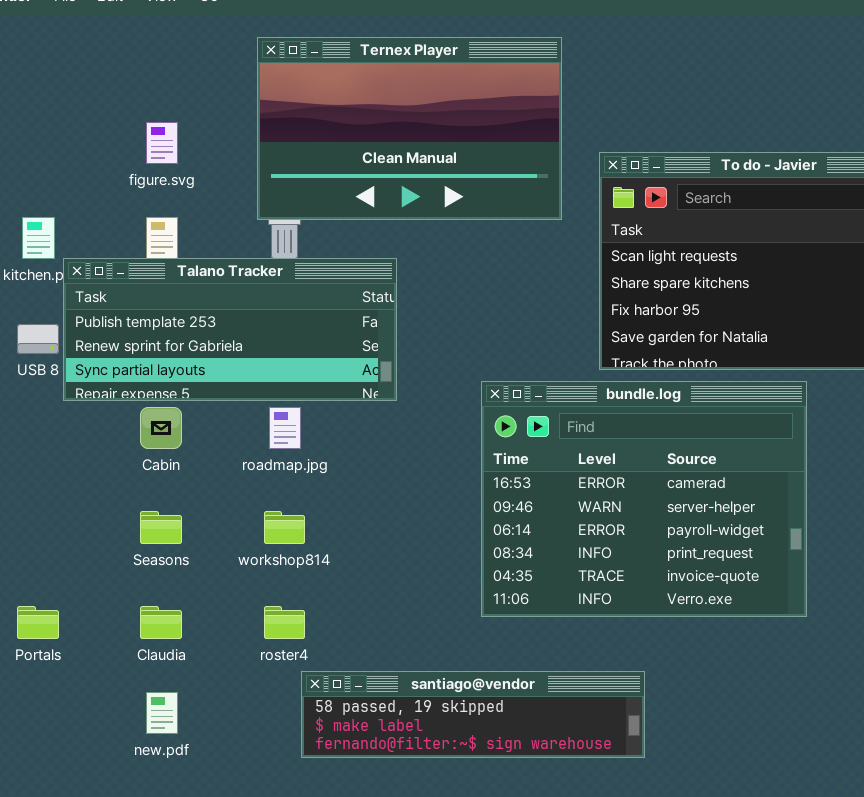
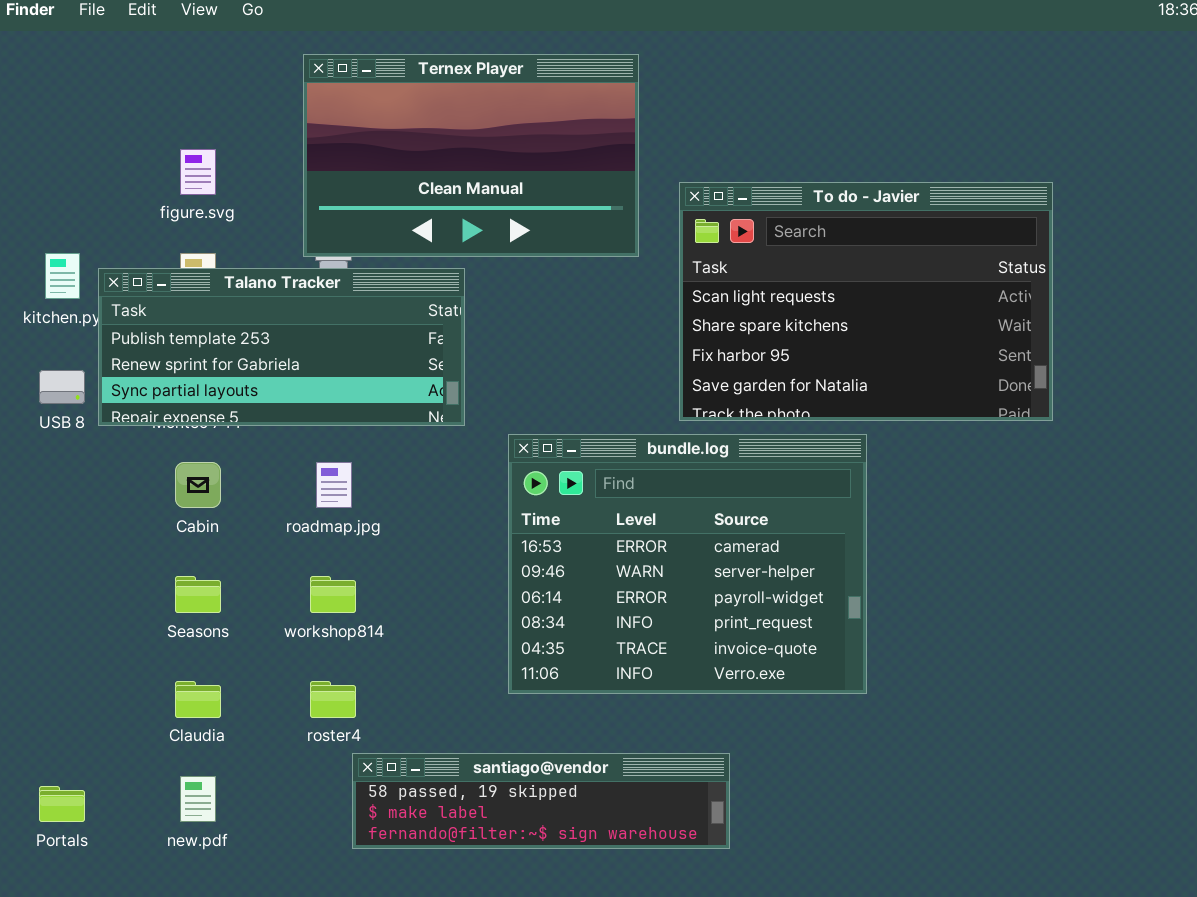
Talano Tracker: [63,258,397,401] -> [98,268,465,426], moved
bundle.log: [481,381,807,617] -> [508,434,867,694], moved
Portals: [17,606,59,639] -> [39,786,85,822], moved

